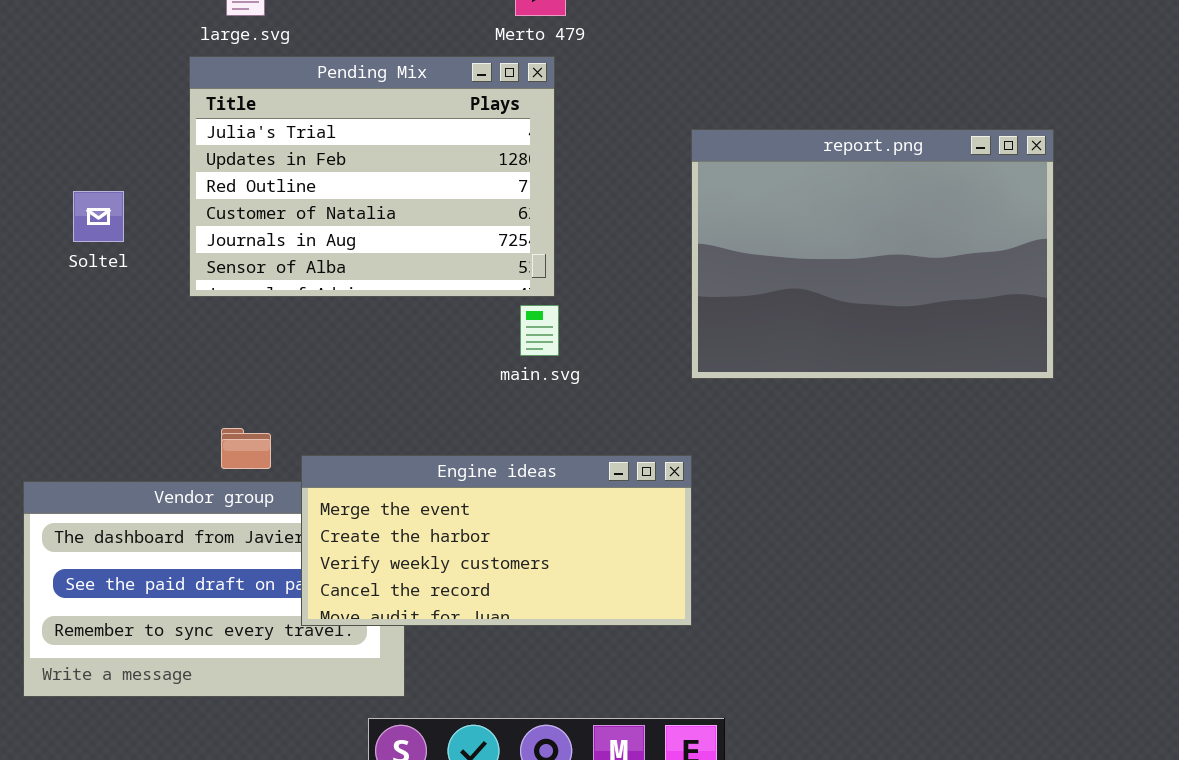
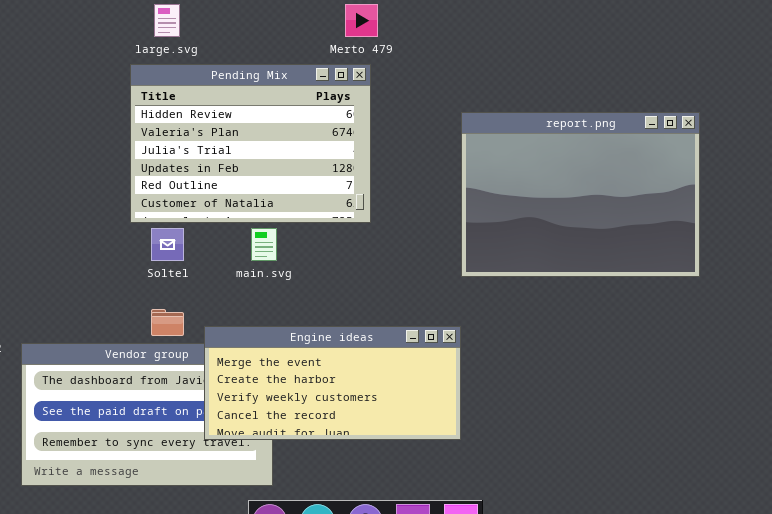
Pending Mix: [189,56,555,297] -> [130,64,371,223], scrolled up 2 rows
Soltel: [73,191,124,242] -> [151,228,184,261], moved
main.svg: [520,305,559,356] -> [251,228,277,261], moved

